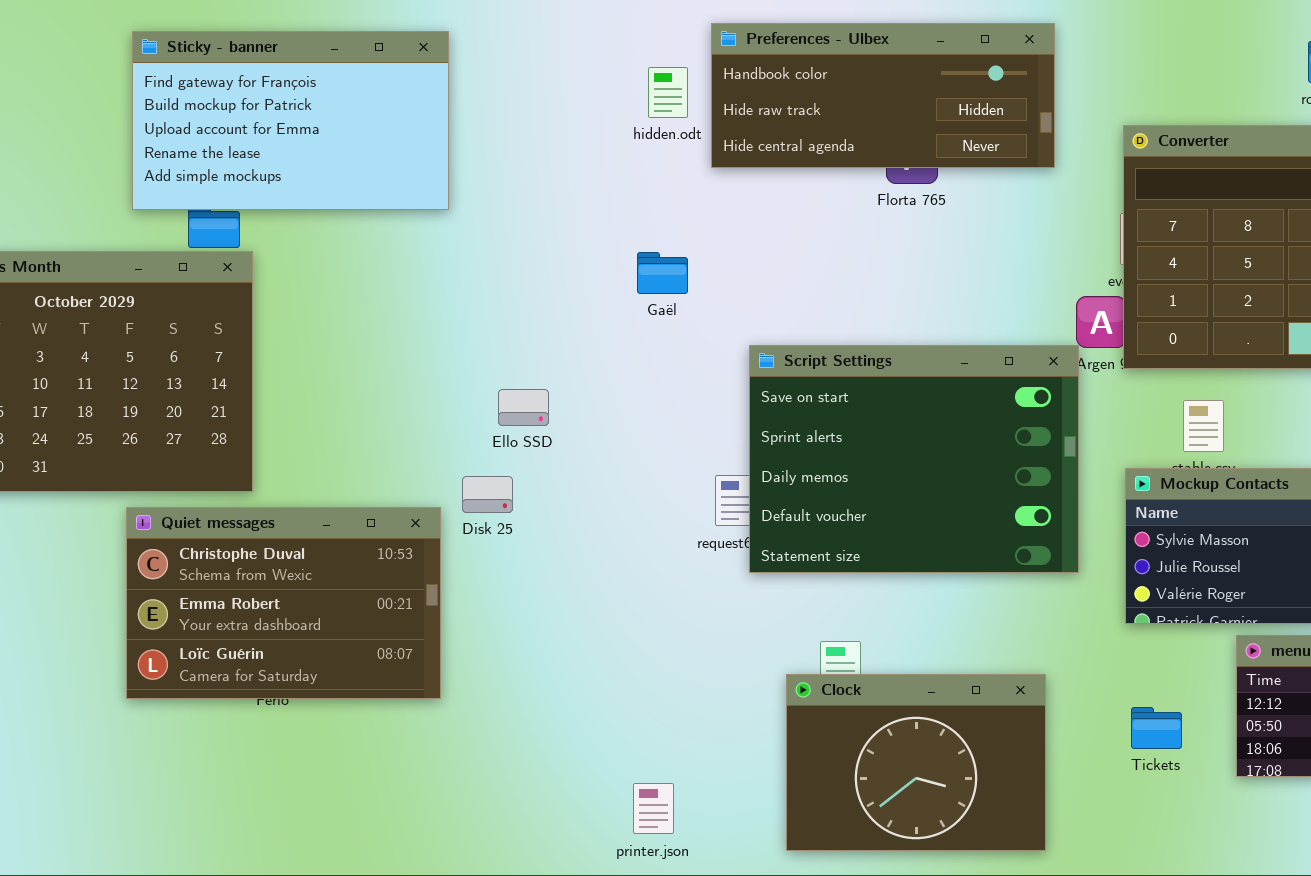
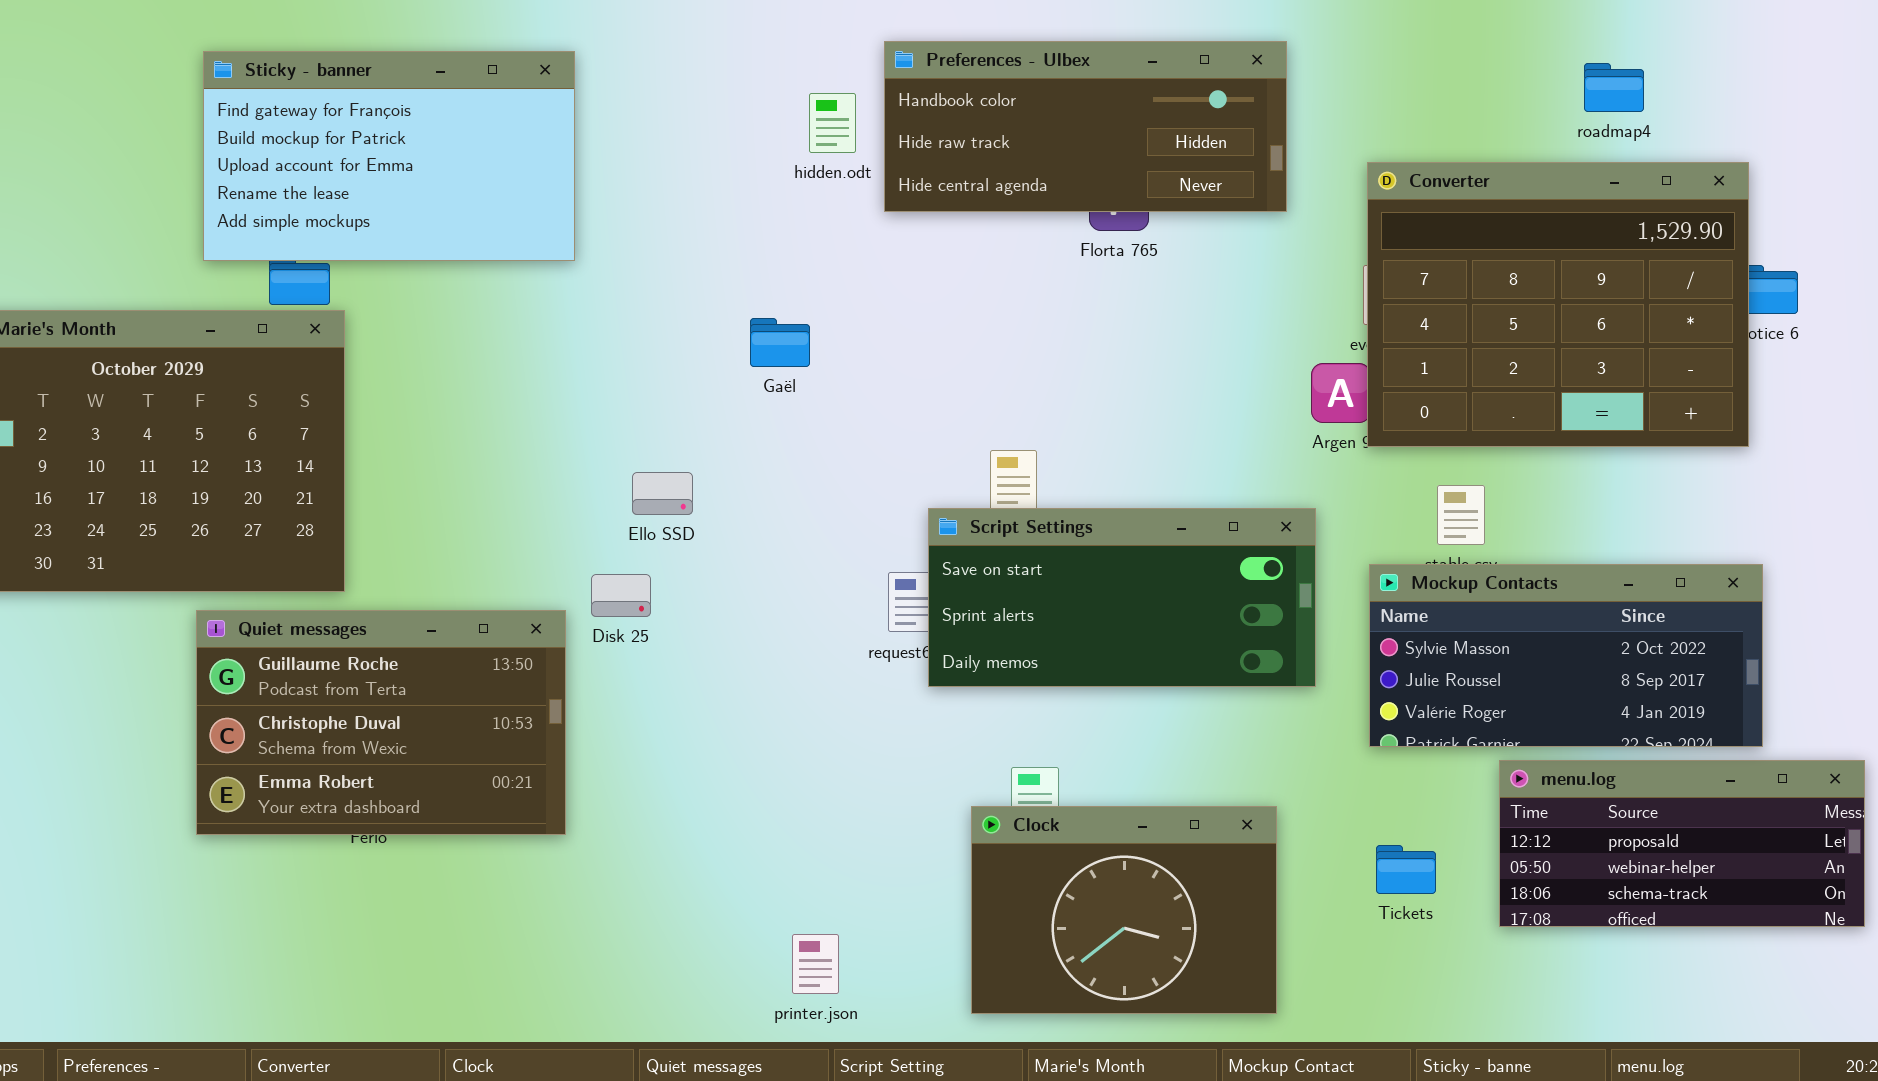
Gaël: [637,252,688,294] -> [750,318,810,367], moved
Script Settings: [749,345,1079,573] -> [928,508,1316,687], resized
Quiet messages: [126,507,441,699] -> [196,610,566,835], scrolled up 1 row

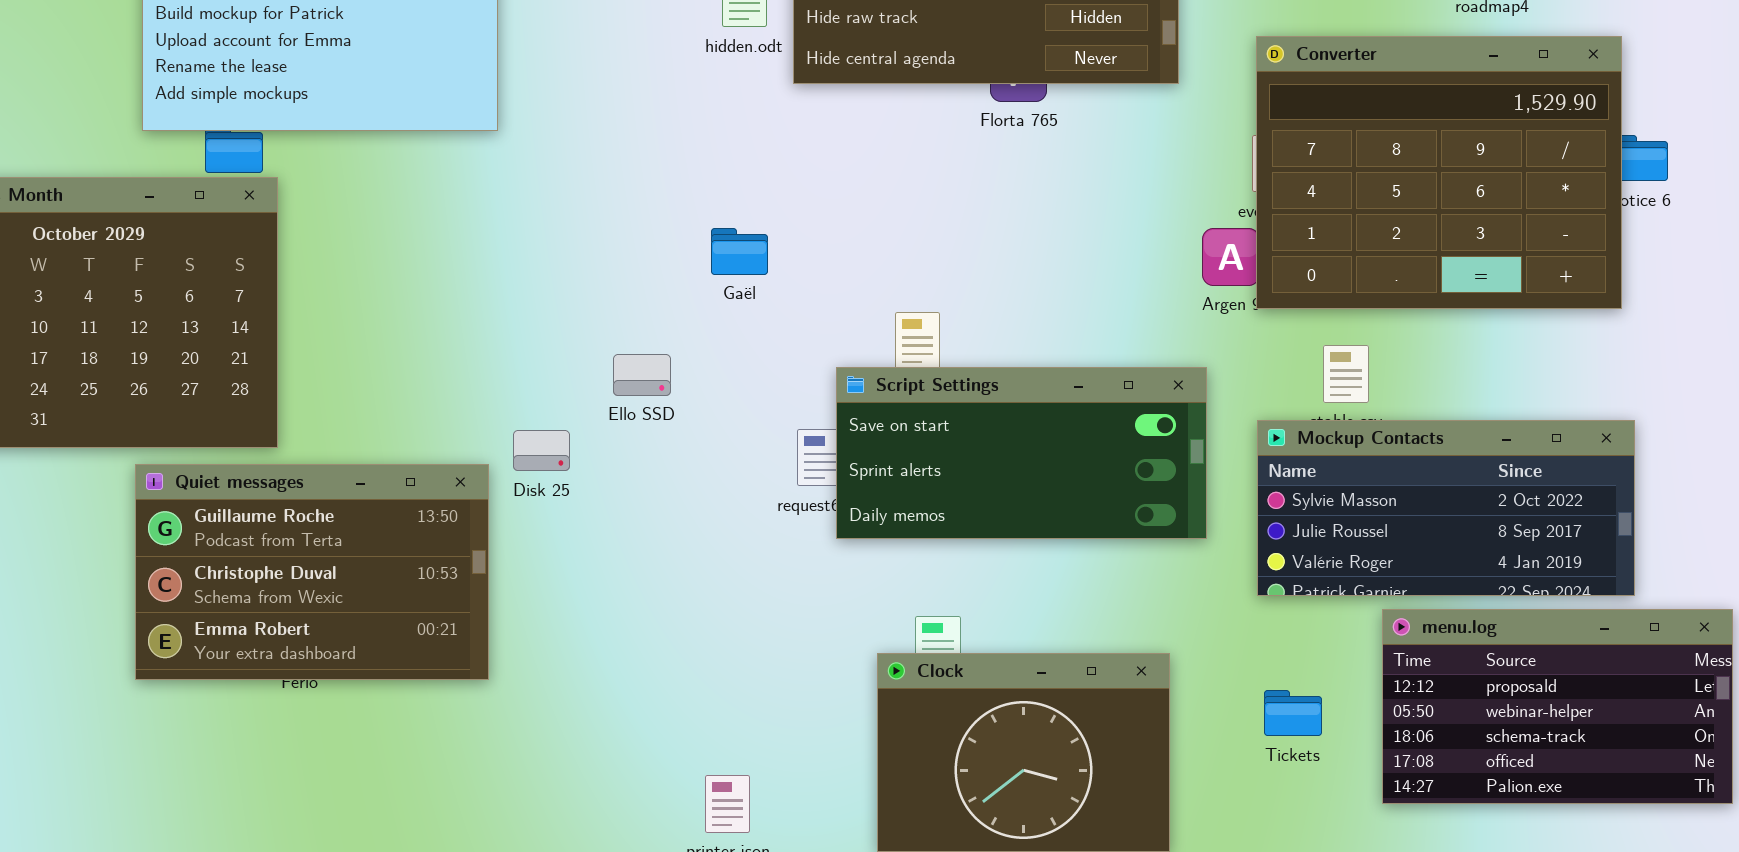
Gaël: [750,318,810,367] -> [711,228,768,275], moved
Ello SSD: [632,472,693,515] -> [613,354,671,396], moved
menu.log: [1499,760,1865,927] -> [1382,609,1733,804], resized

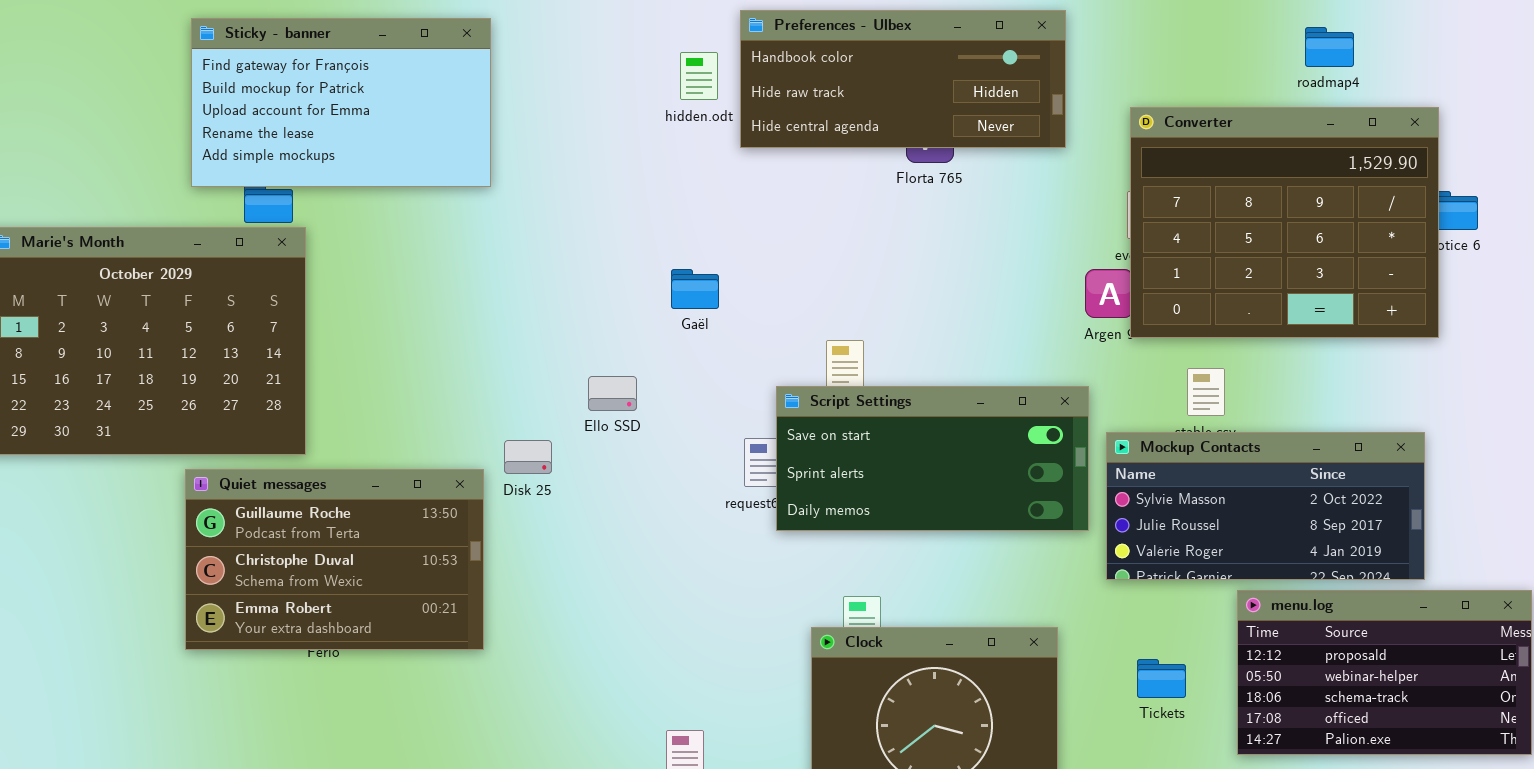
Mockup Contacts: [1257,420,1635,596] -> [1106,432,1425,580], moved

